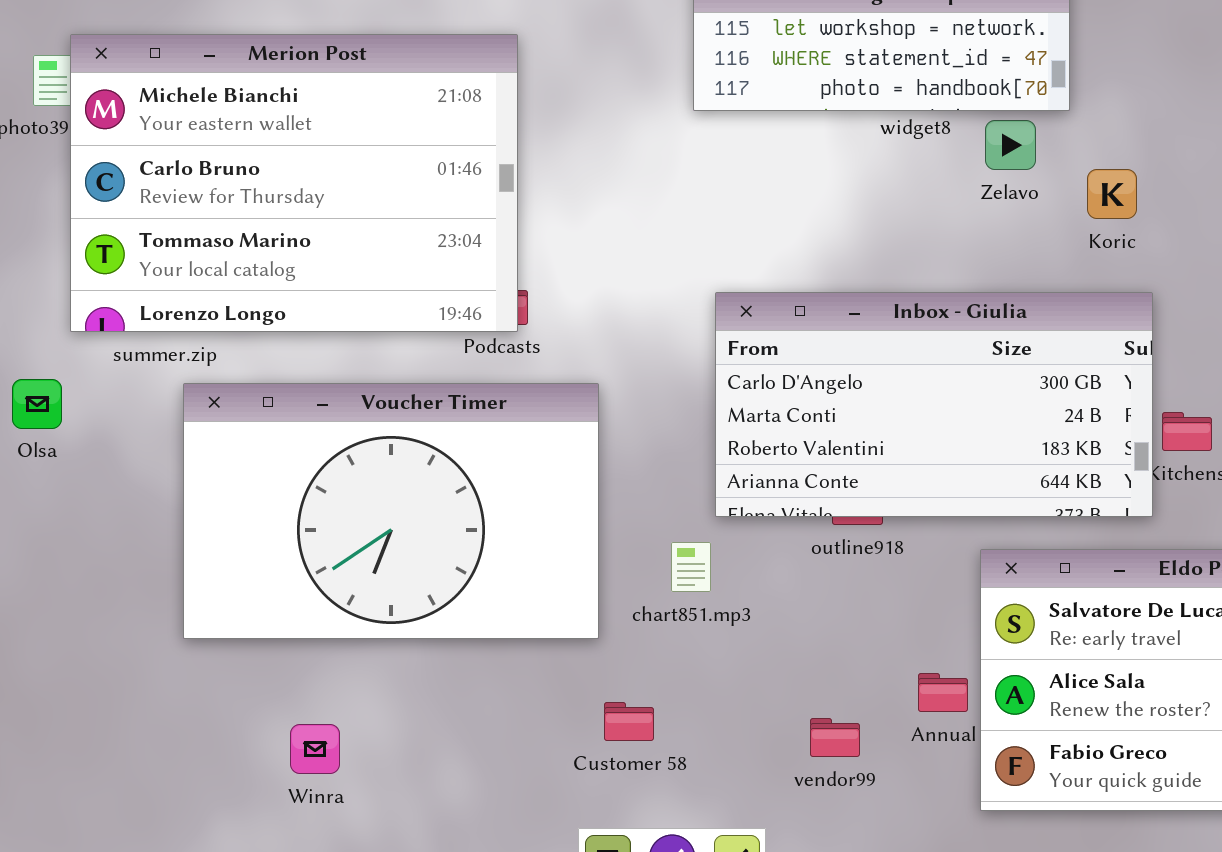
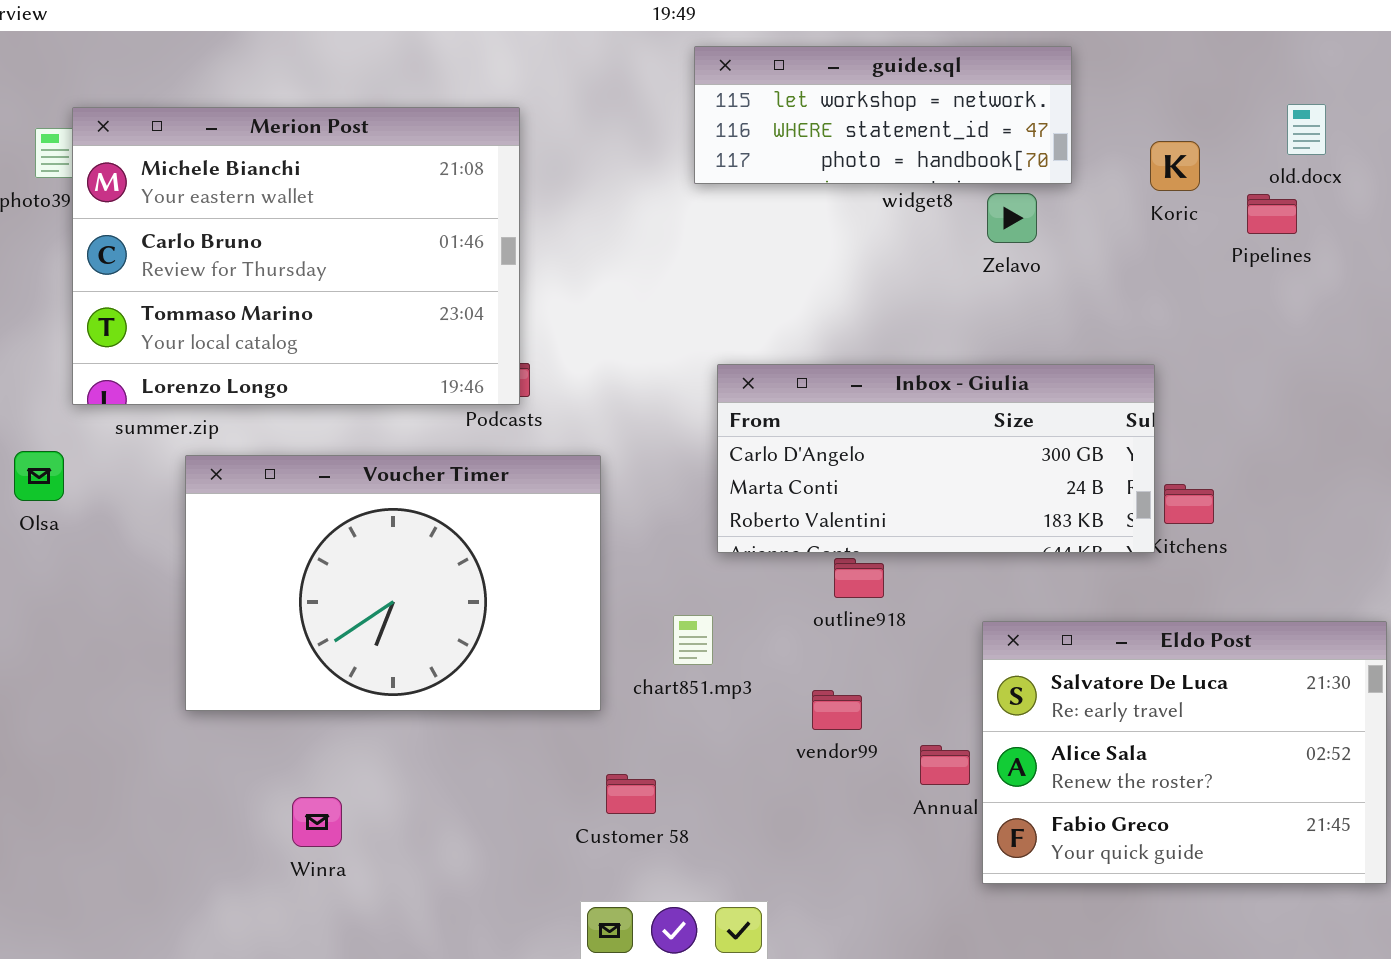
Koric: [1087,169,1137,219] -> [1150,141,1200,191], moved
Inbox - Giulia: [715,292,1153,517] -> [717,364,1155,553], resized
vendor99: [810,718,860,757] -> [812,690,862,730], moved

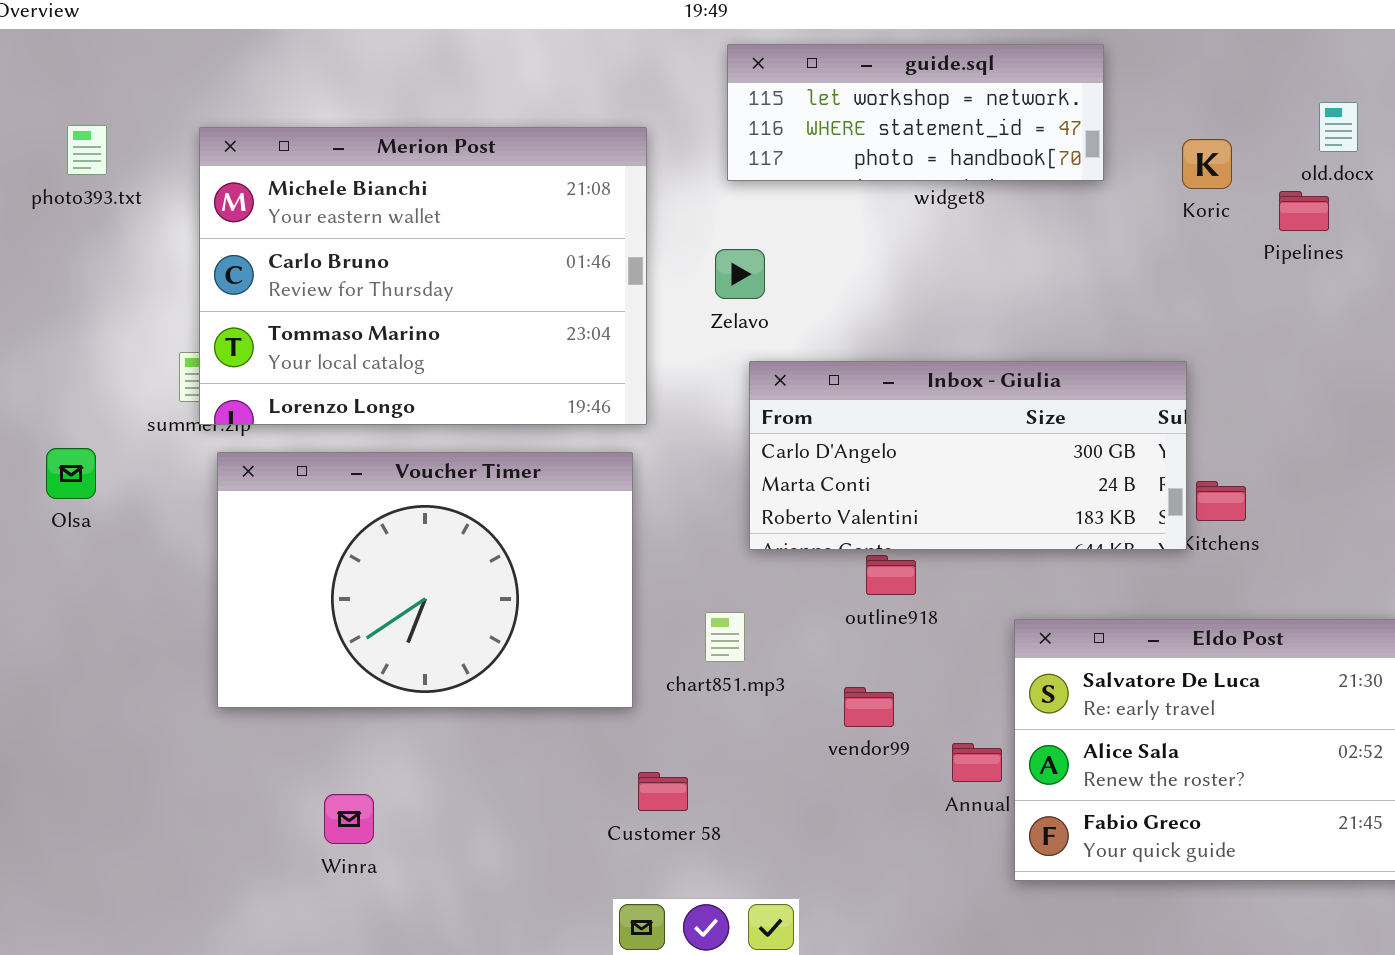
Merion Post: [72,107,520,405] -> [199,127,647,425], moved
Zelavo: [987,193,1037,243] -> [715,249,765,299], moved

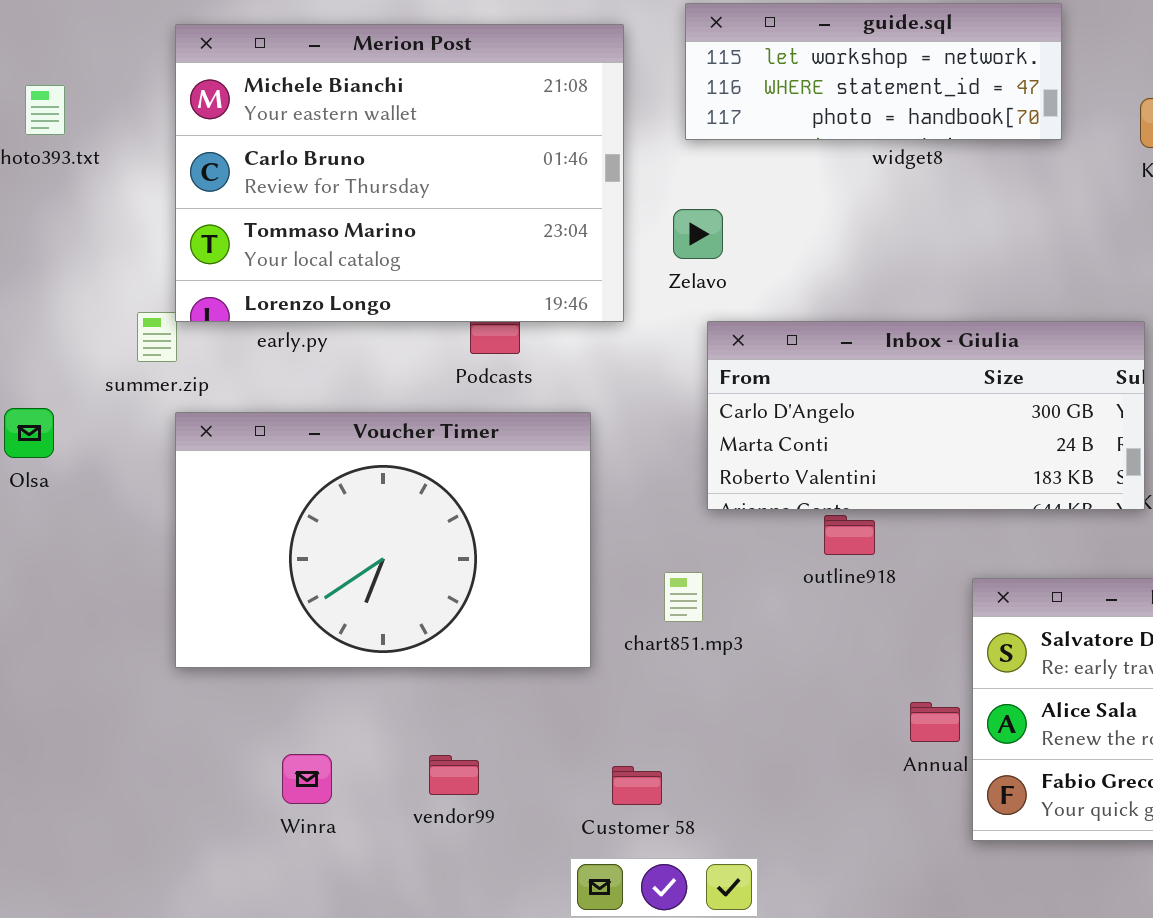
Merion Post: [199,127,647,425] -> [175,24,624,322], moved
vendor99: [844,687,894,727] -> [429,755,479,795], moved
Customer 58: [638,772,688,811] -> [612,766,662,805], moved

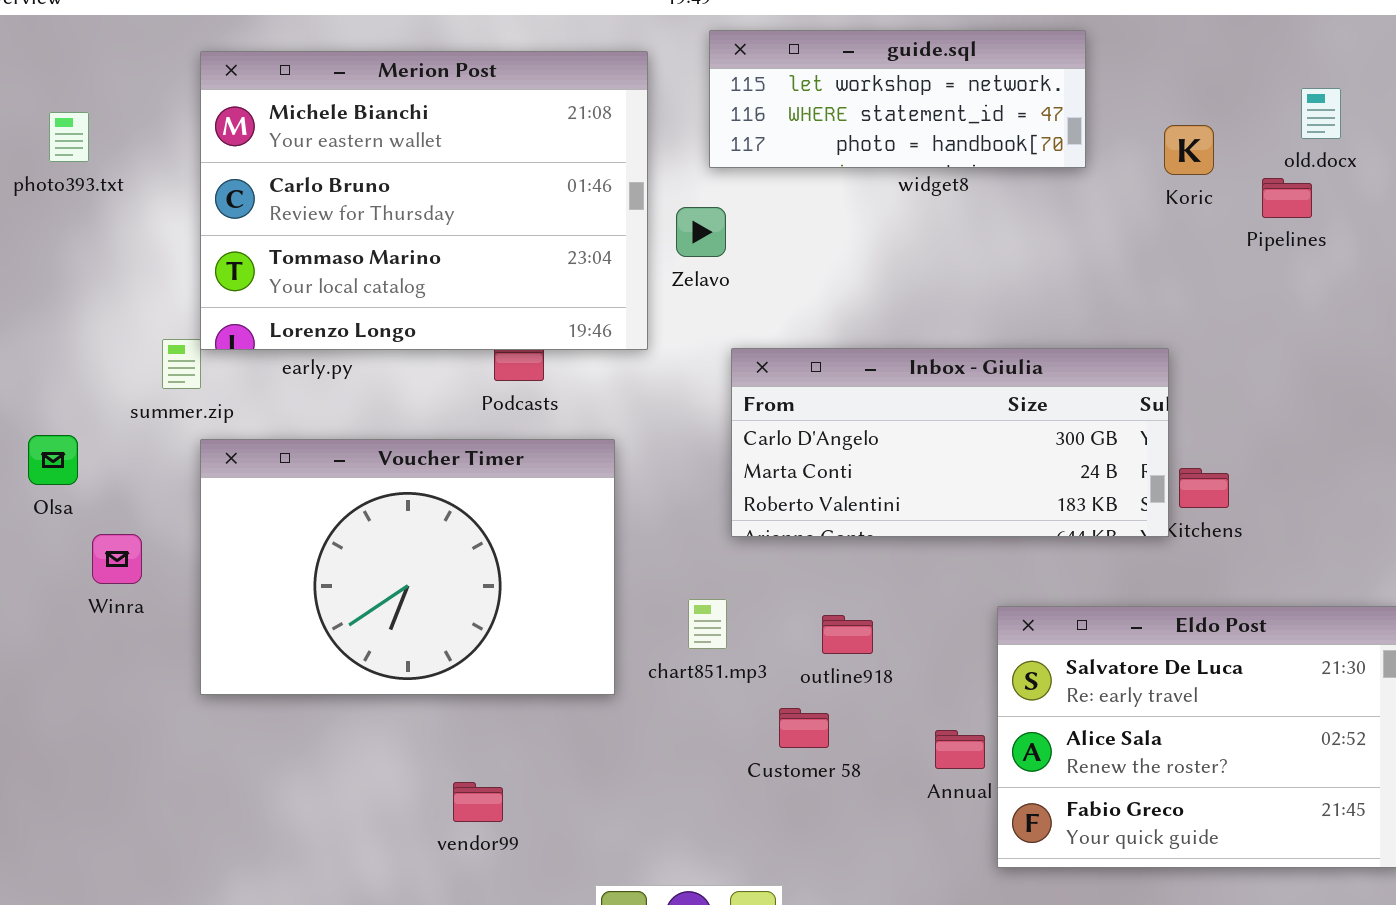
Zelavo: [673,209,723,259] -> [676,207,726,257], moved
outline918: [824,515,875,555] -> [822,615,873,654], moved
Winra: [282,754,332,804] -> [92,534,142,584], moved
Customer 58: [612,766,662,805] -> [779,708,829,748], moved

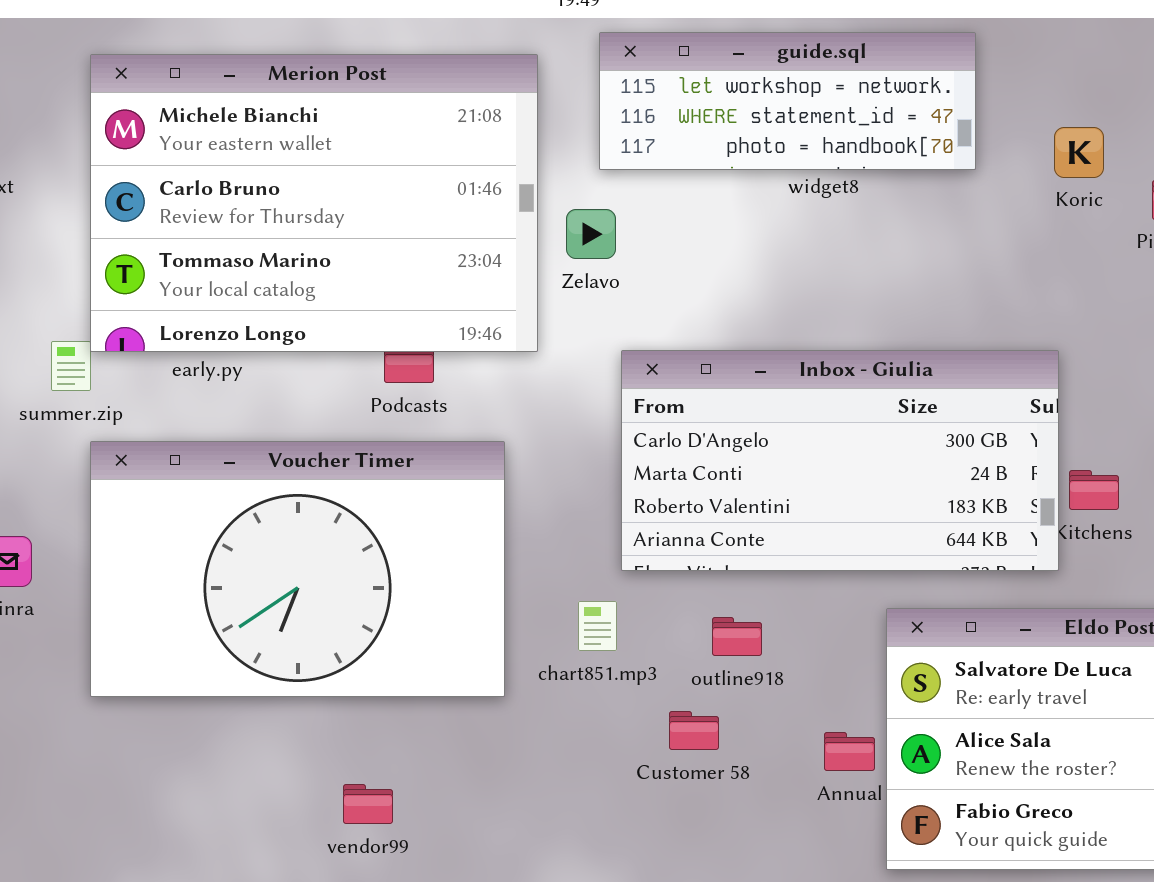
Inbox - Giulia: [731,348,1169,537] -> [621,350,1059,571], resized

